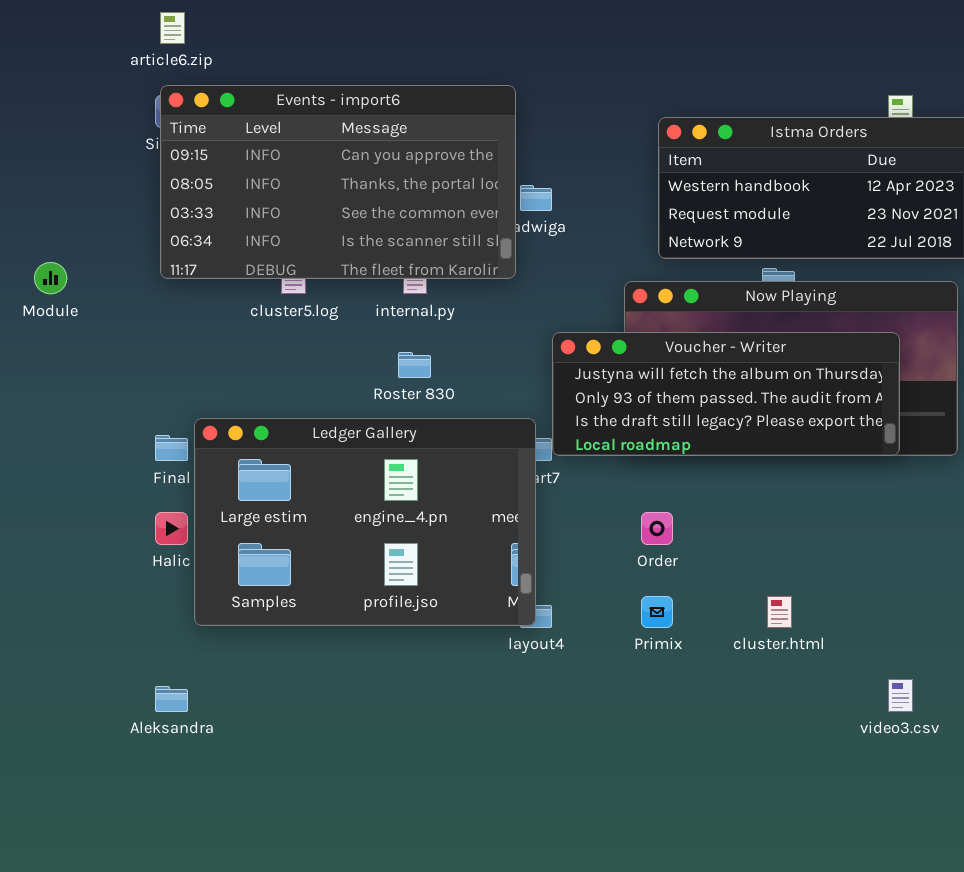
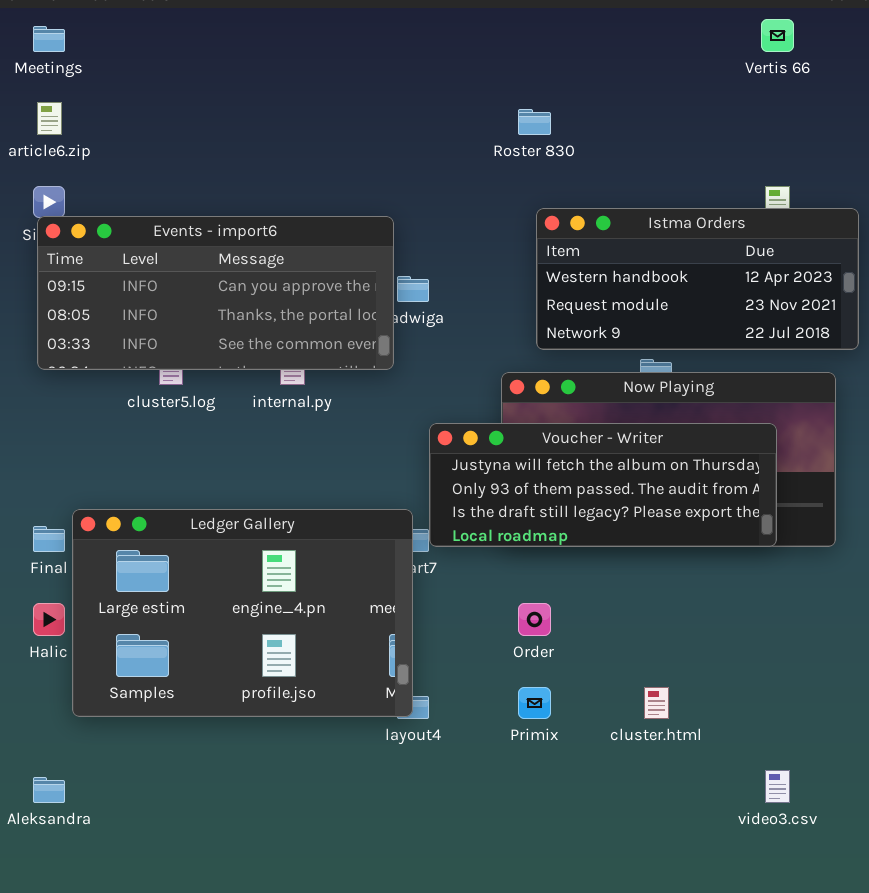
Events - import6: [160,85,516,279] -> [37,216,394,370], resized
Roster 830: [398,352,431,378] -> [518,109,551,135], moved

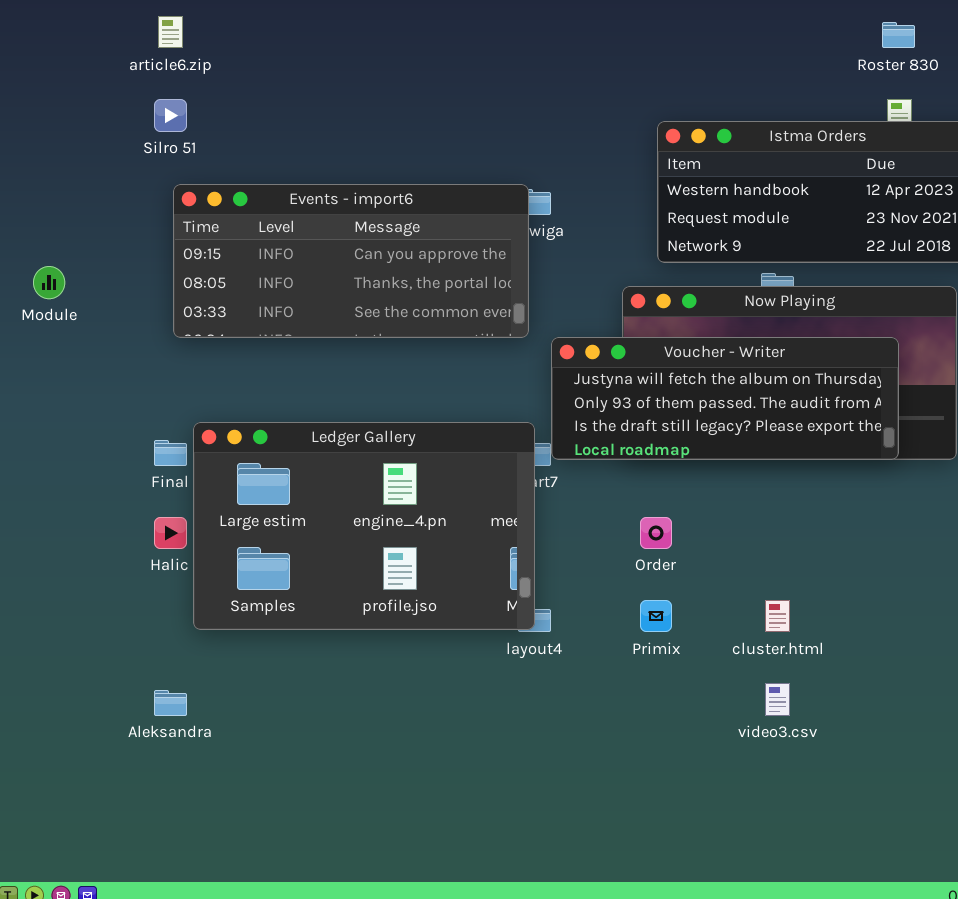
Roster 830: [518,109,551,135] -> [882,22,915,48], moved
Events - import6: [37,216,394,370] -> [173,184,529,338], moved
video3.csv: [765,770,790,803] -> [765,683,790,716], moved

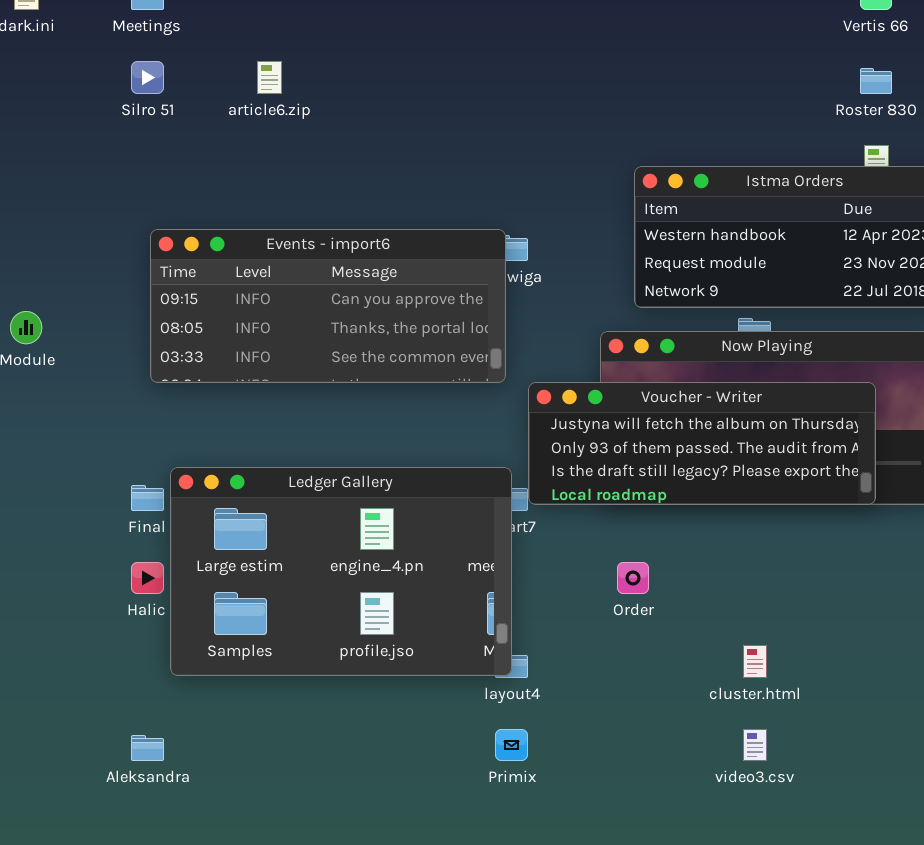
article6.zip: [158,16,183,48] -> [257,61,282,94], moved
Silro 51: [154,99,187,132] -> [131,61,164,94], moved
Primix: [640,600,672,632] -> [495,729,528,761], moved

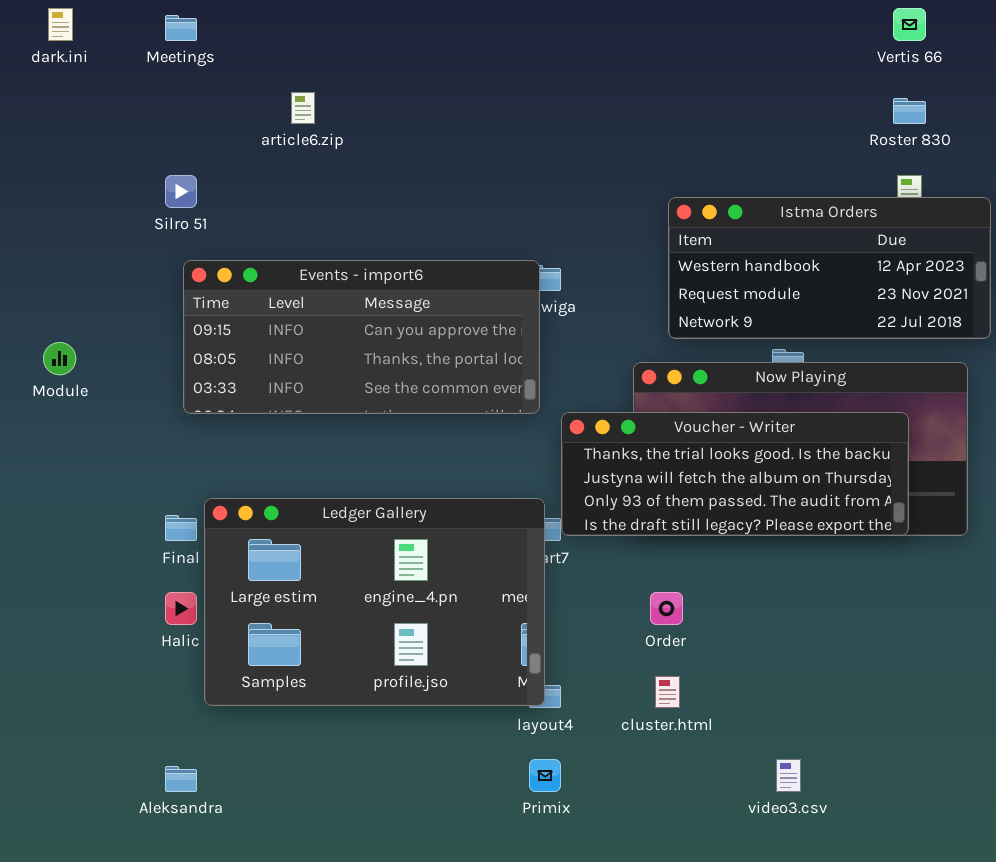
Silro 51: [131,61,164,94] -> [165,175,197,208], moved
Voucher - Writer: [528,382,876,505] -> [561,412,909,536], scrolled up 1 row
cluster.html: [743,645,767,678] -> [655,676,680,708], moved

